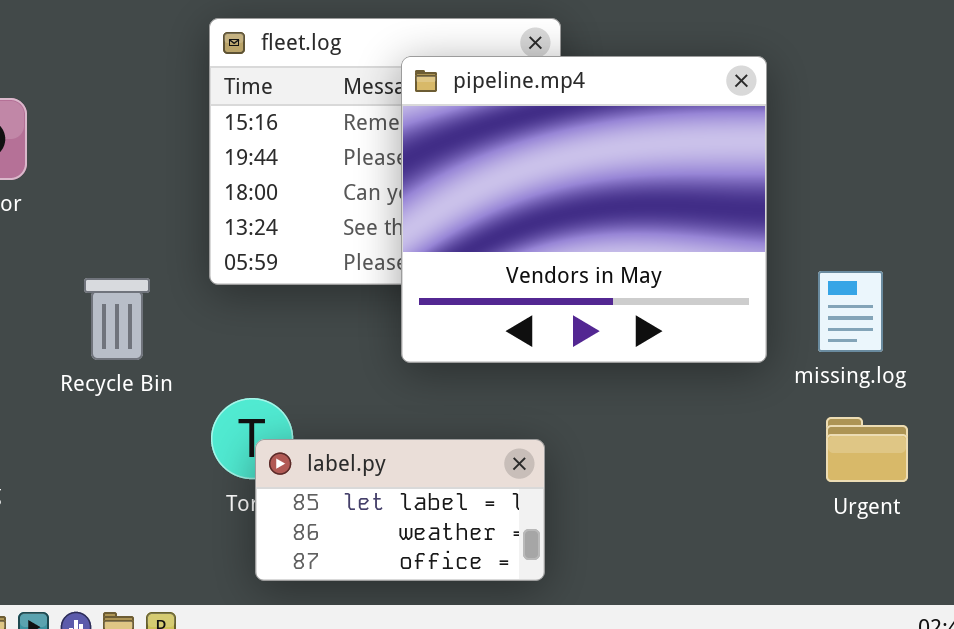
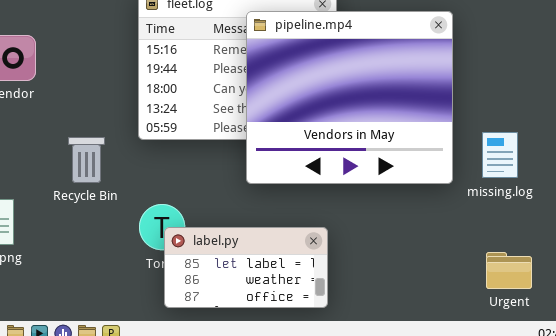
Urgent: [826,417,908,482] -> [486,252,532,289], moved

